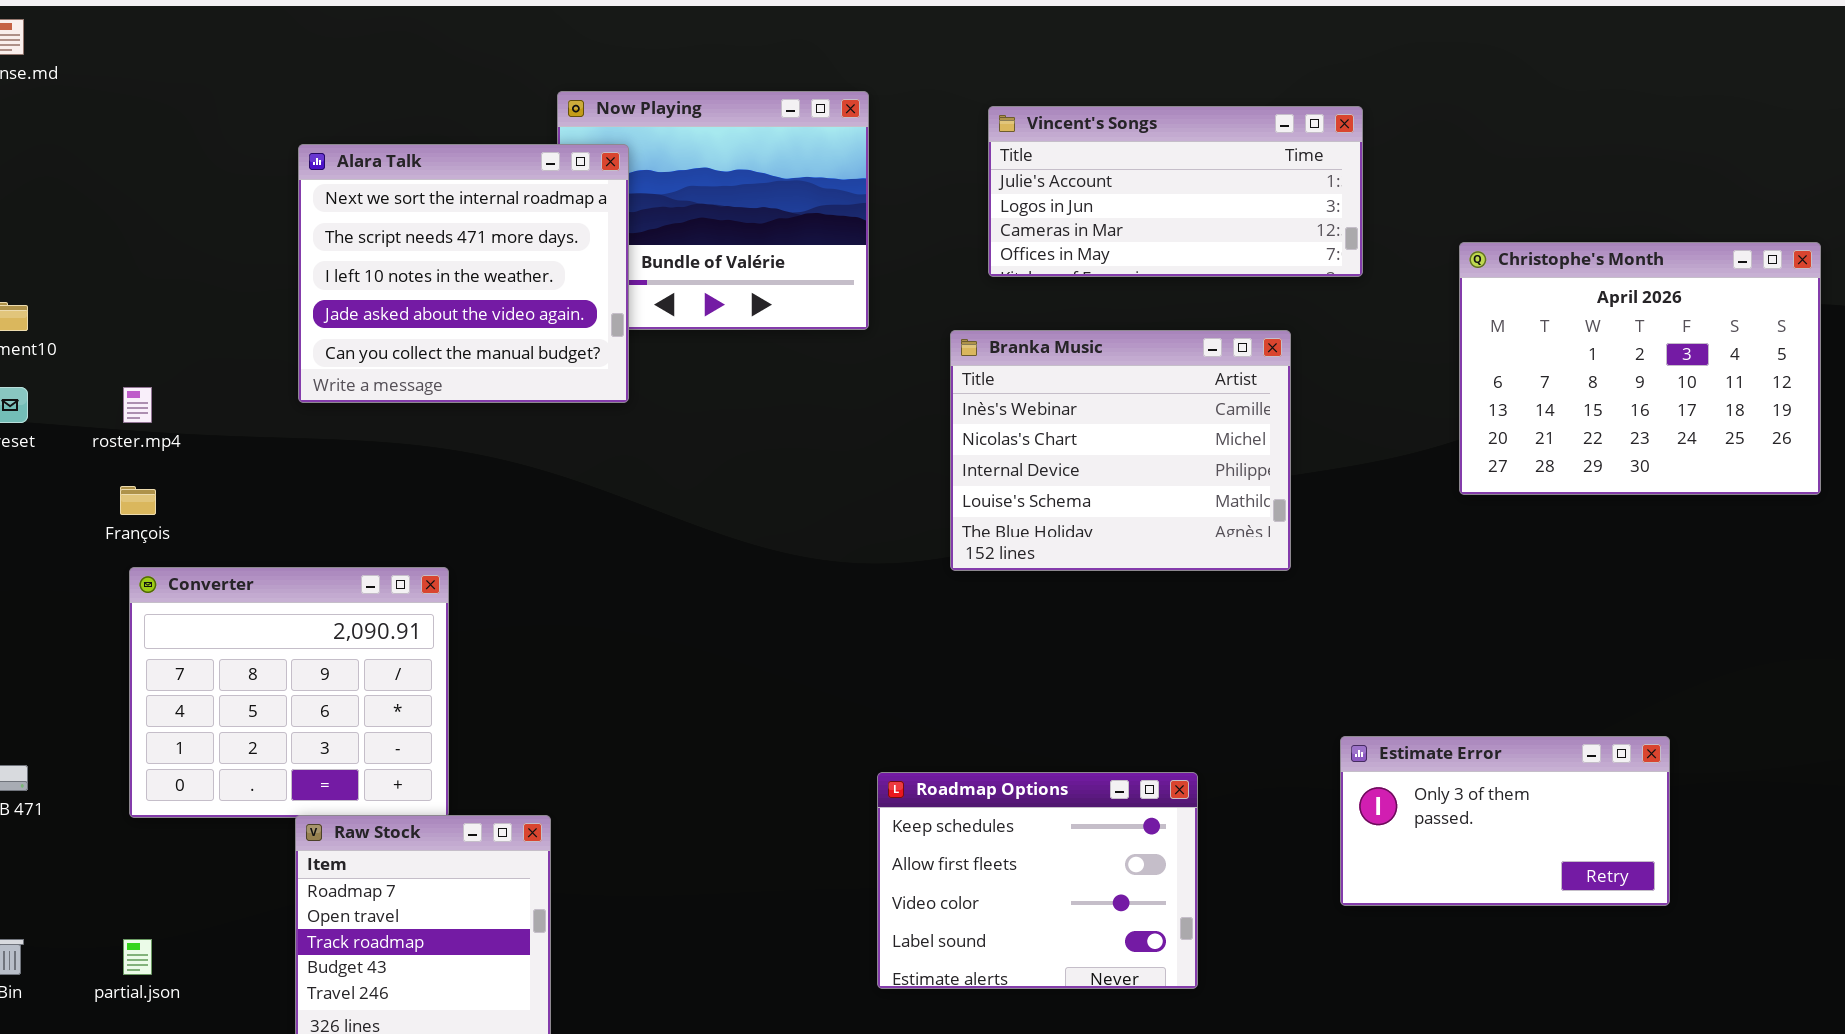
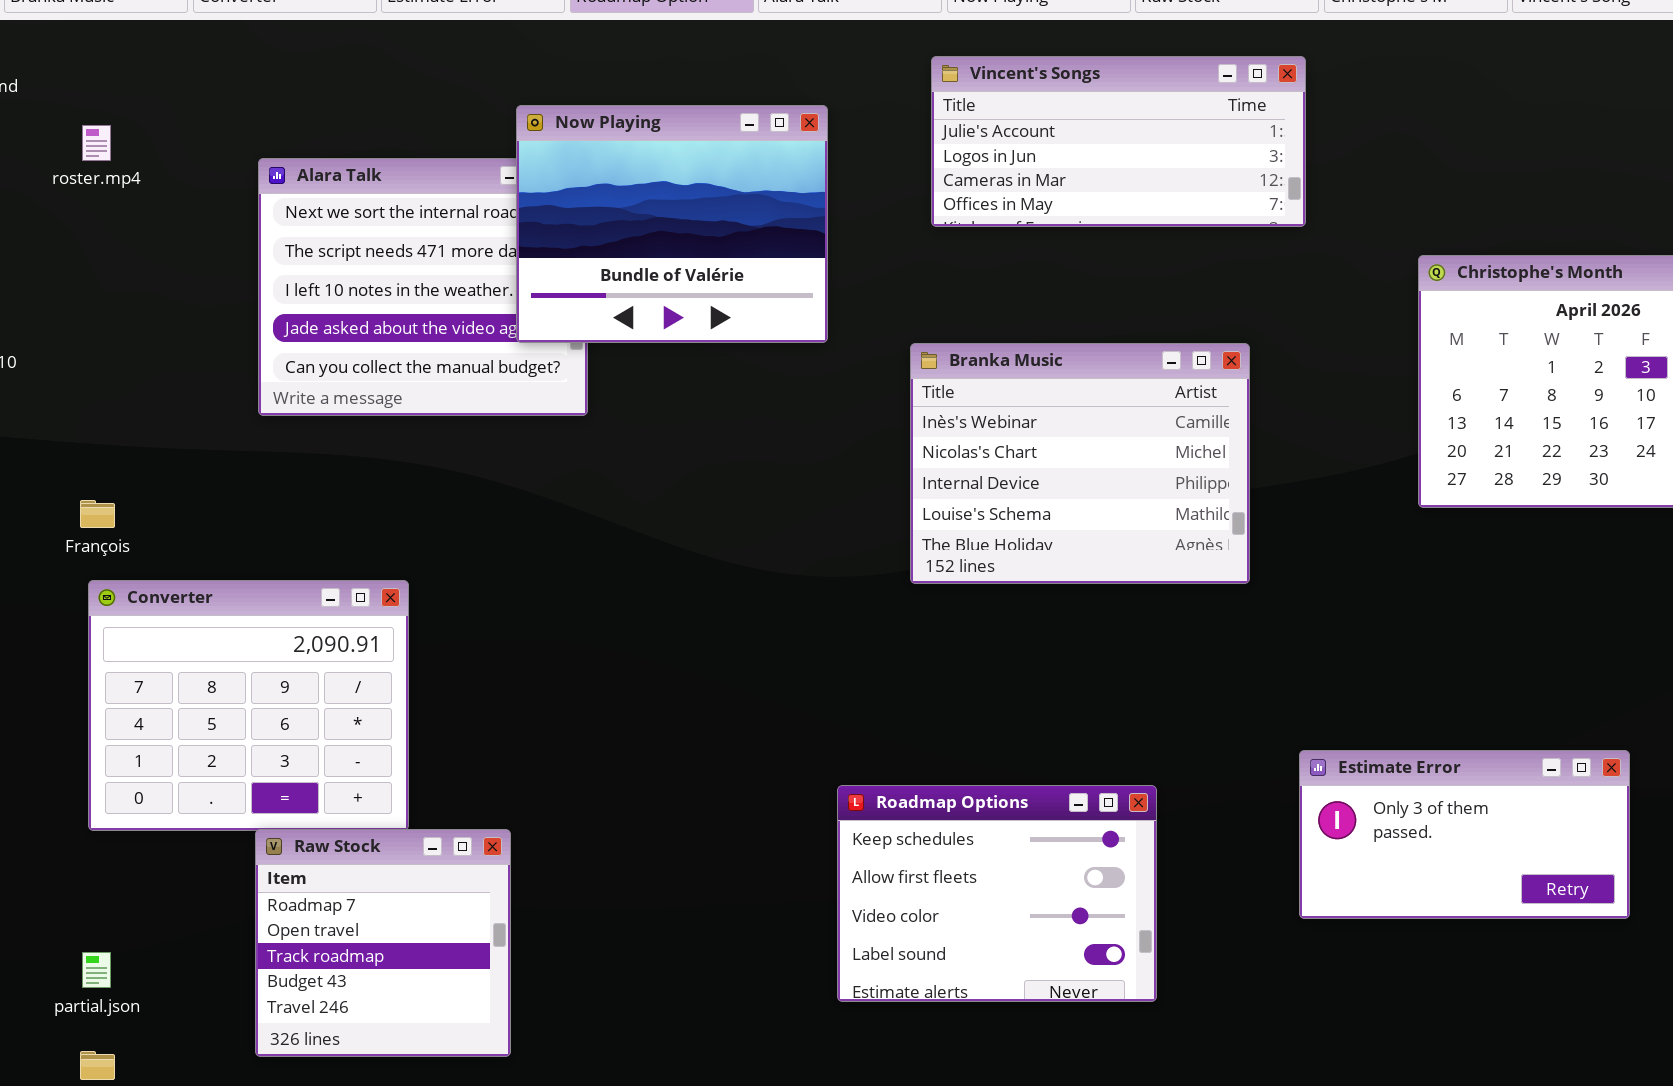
Now Playing: [557,91,869,330] -> [516,105,828,343], raised
Vincent's Songs: [988,106,1363,277] -> [931,56,1306,227], moved
roster.mp4: [123,387,152,423] -> [82,125,111,161], moved

